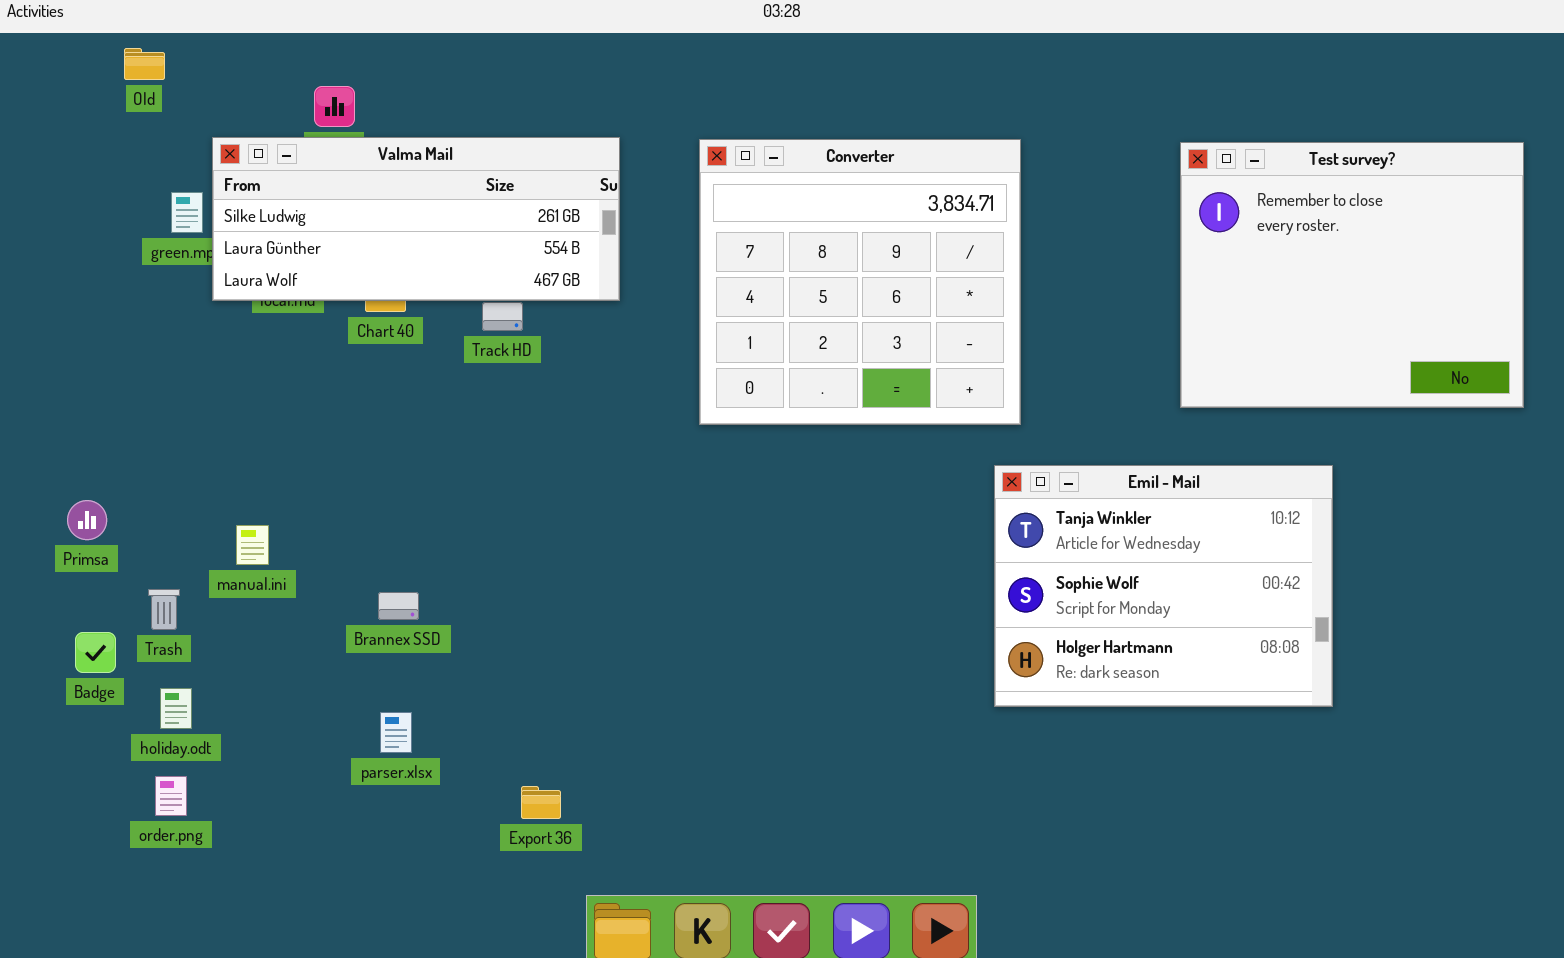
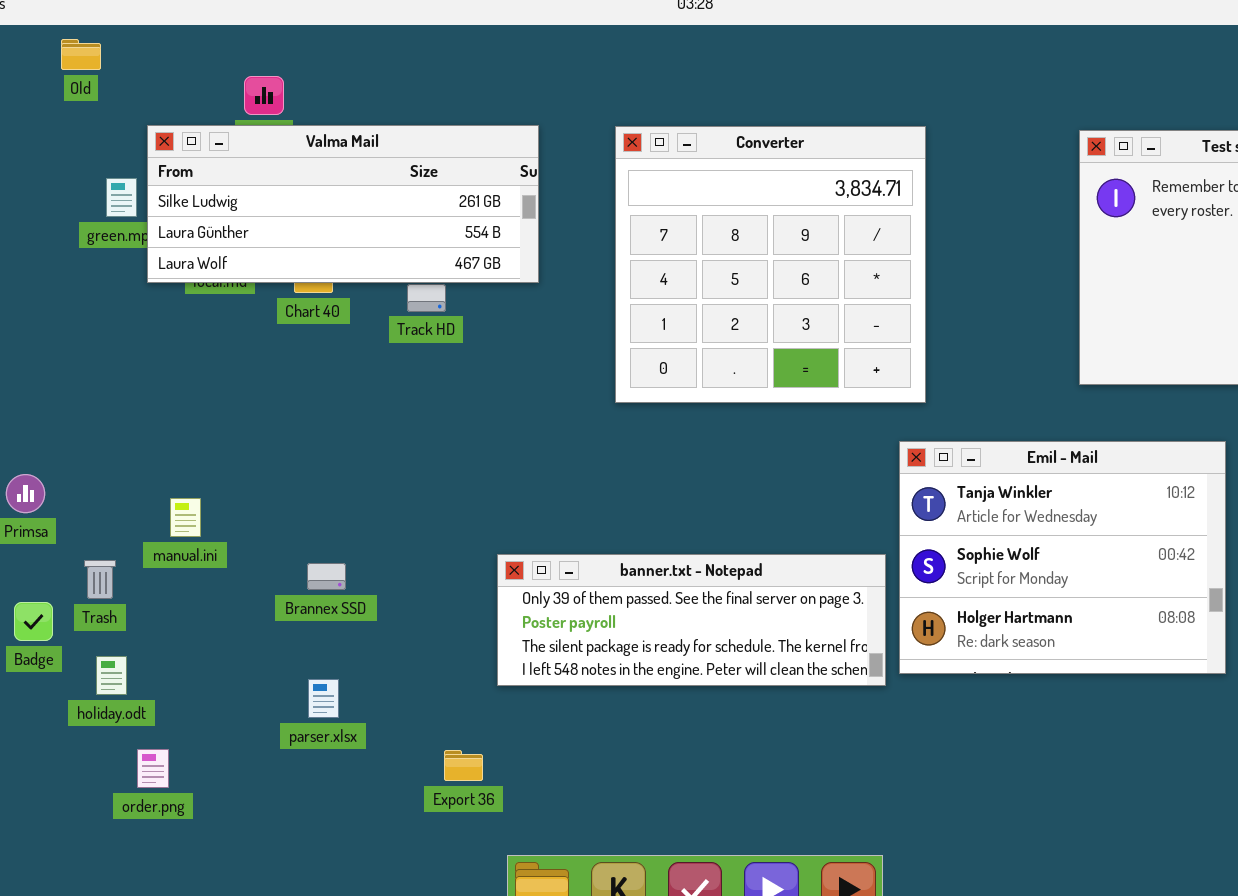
banner.txt - Notepad: none -> [497,554,886,686], opened
order.png: [155,776,187,816] -> [137,749,169,788], moved

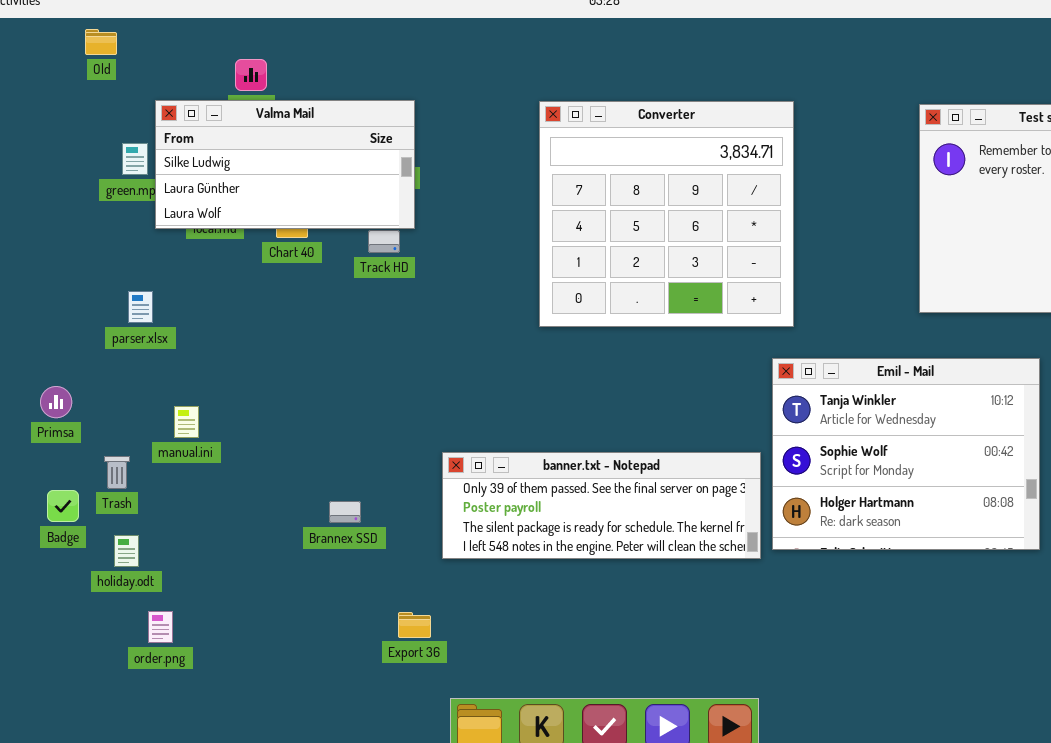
Valma Mail: [147,125,539,283] -> [155,100,415,229], resized
Brannex SSD: [307,563,346,590] -> [329,501,361,523], moved
parser.xlsx: [308,679,339,718] -> [128,291,153,323], moved

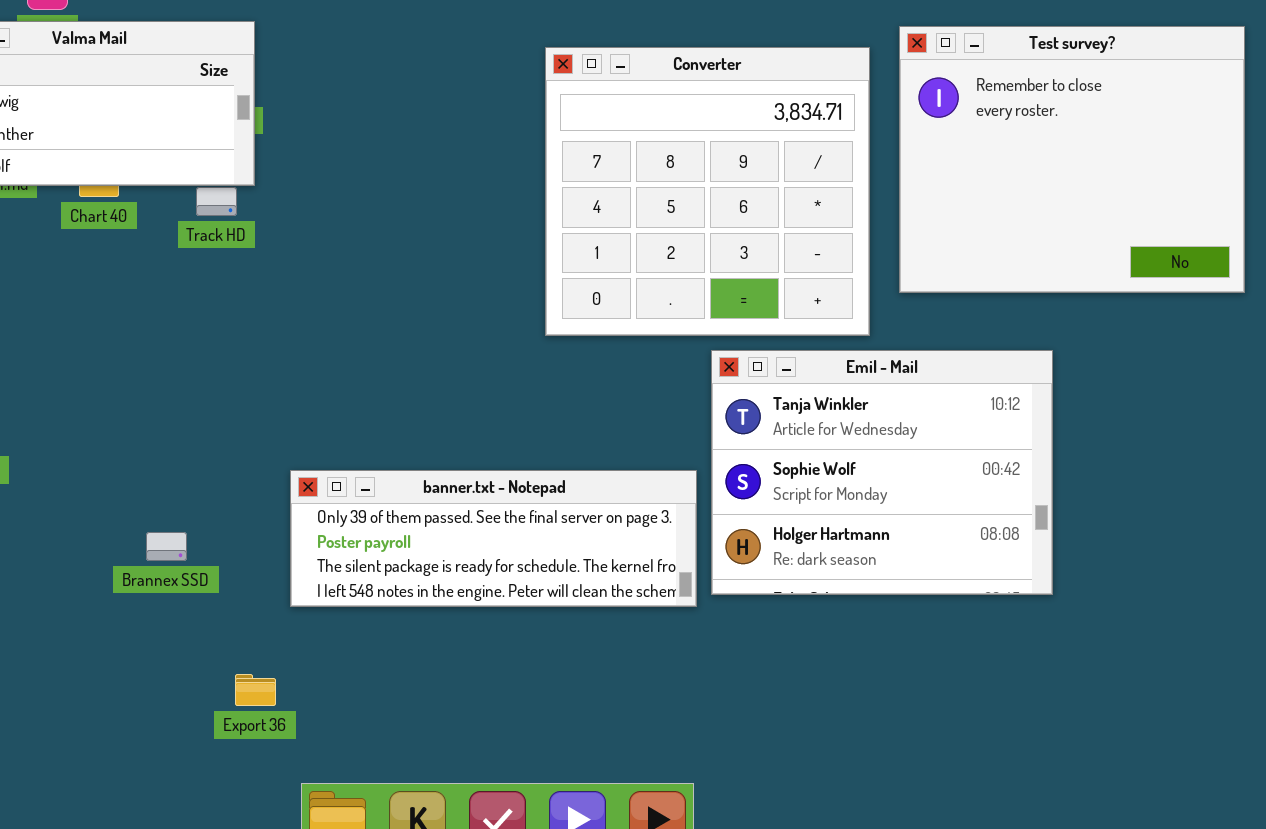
Converter: [539,101,794,327] -> [545,47,870,336], moved

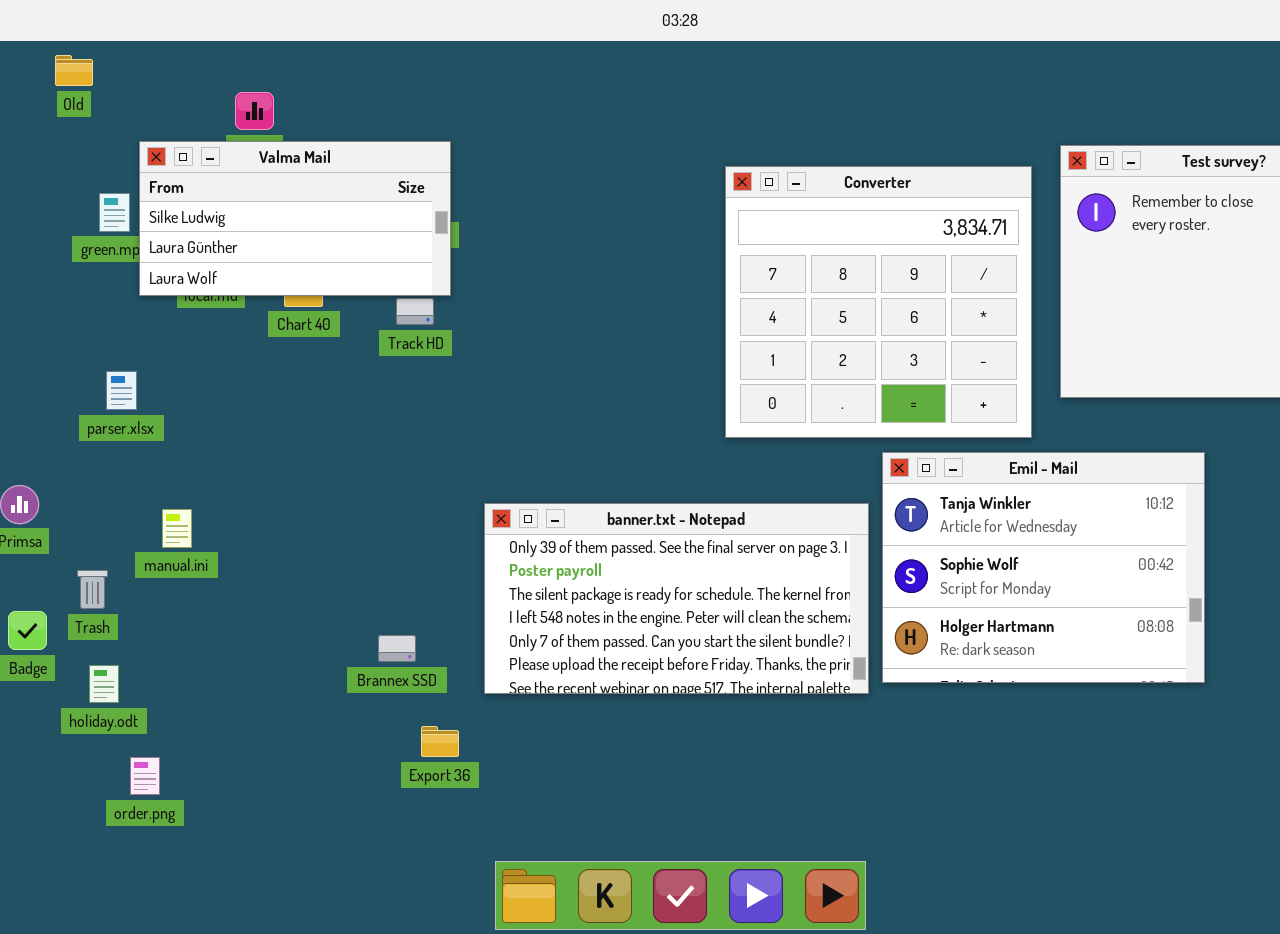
banner.txt - Notepad: [290,470,697,607] -> [484,503,869,694], resized
Brannex SSD: [146,532,187,561] -> [378,635,416,662], moved
Export 36: [235,674,276,706] -> [421,726,459,757], moved

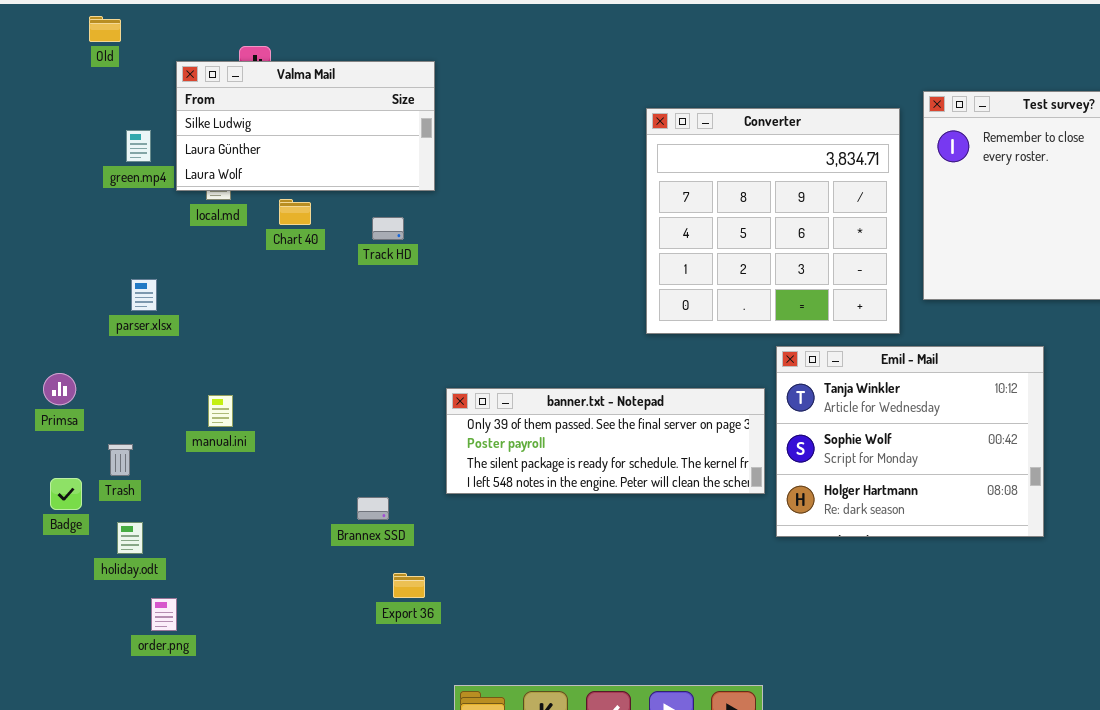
Valma Mail: [139,141,451,296] -> [176,61,435,191], moved
banner.txt - Notepad: [484,503,869,694] -> [446,388,765,494], resized
manual.ini: [162,509,192,548] -> [208,395,233,427], moved

